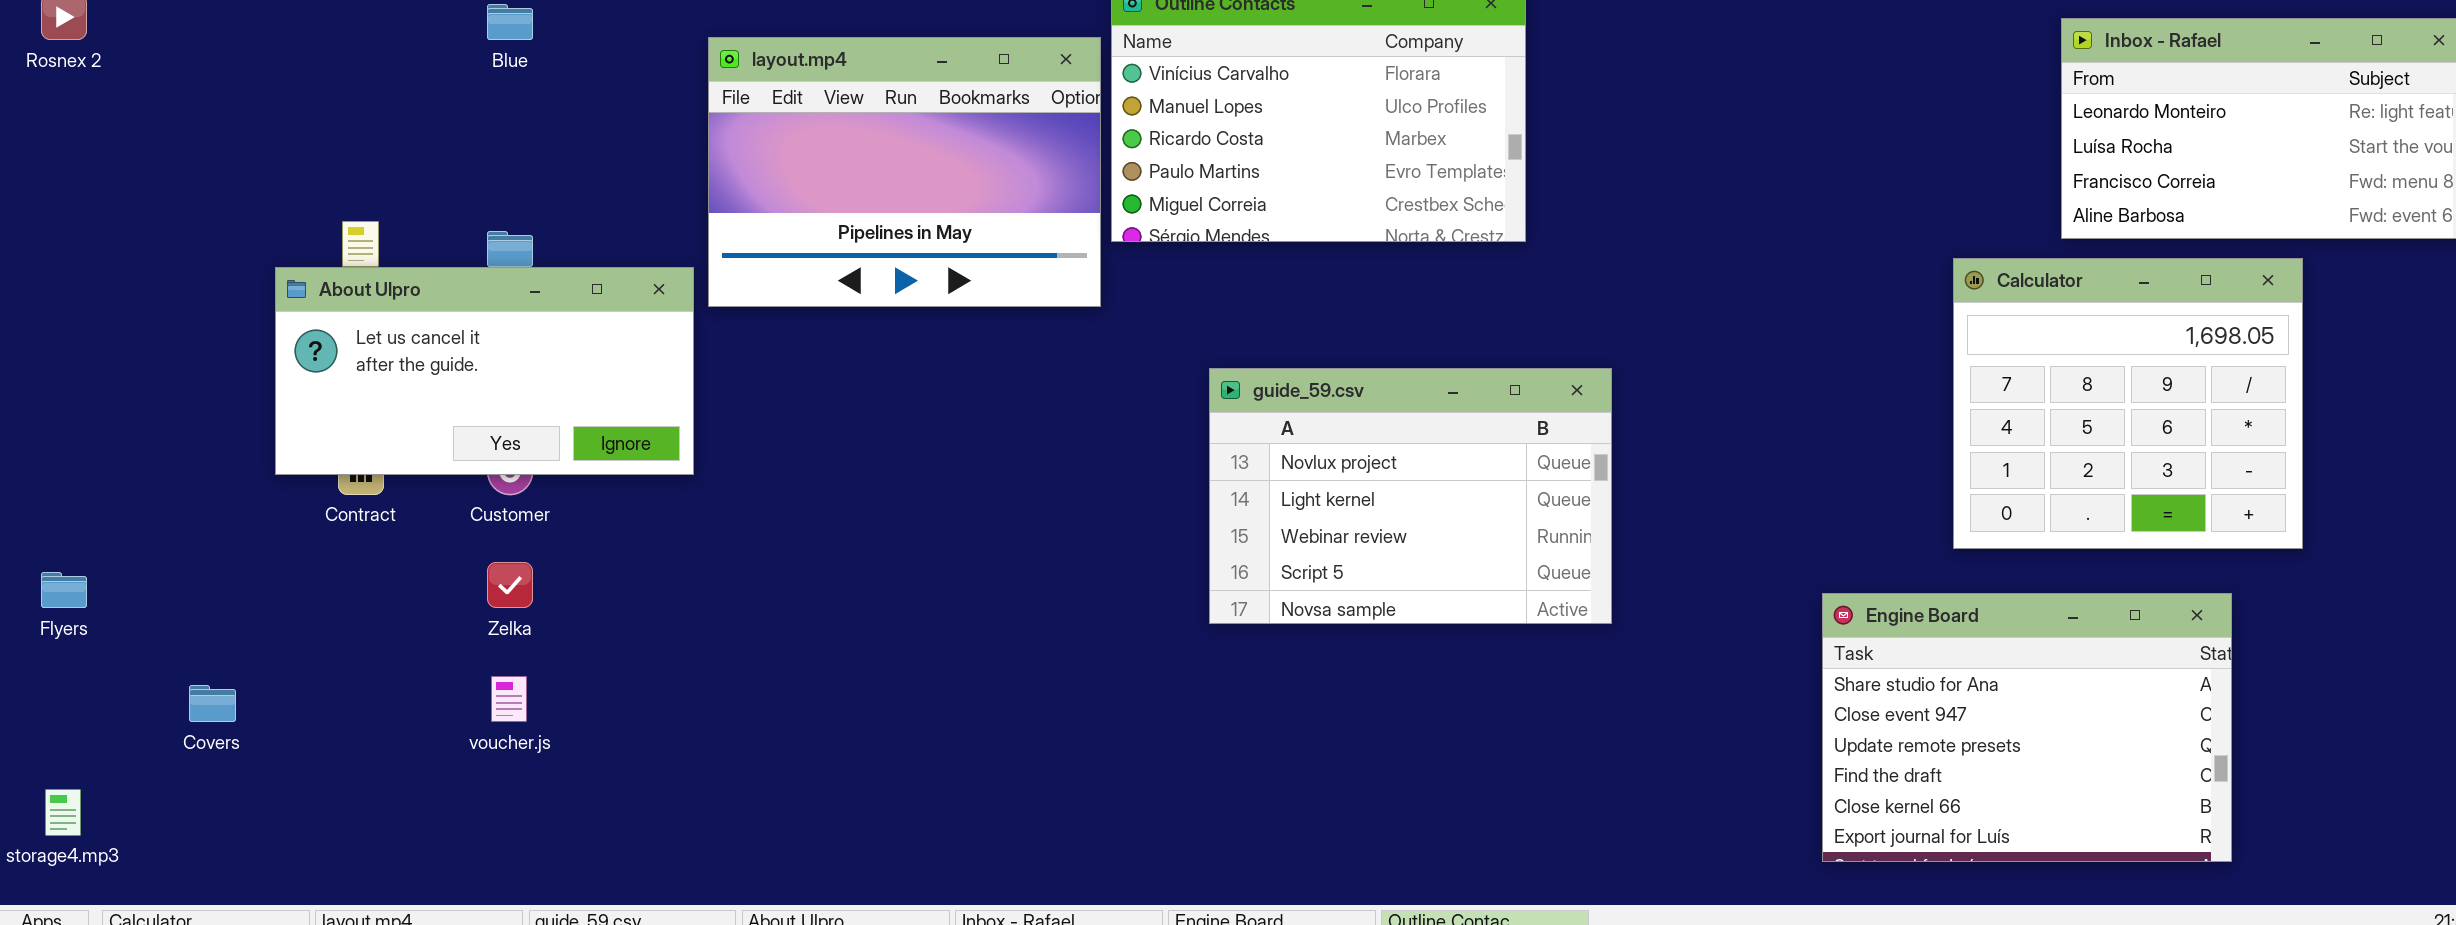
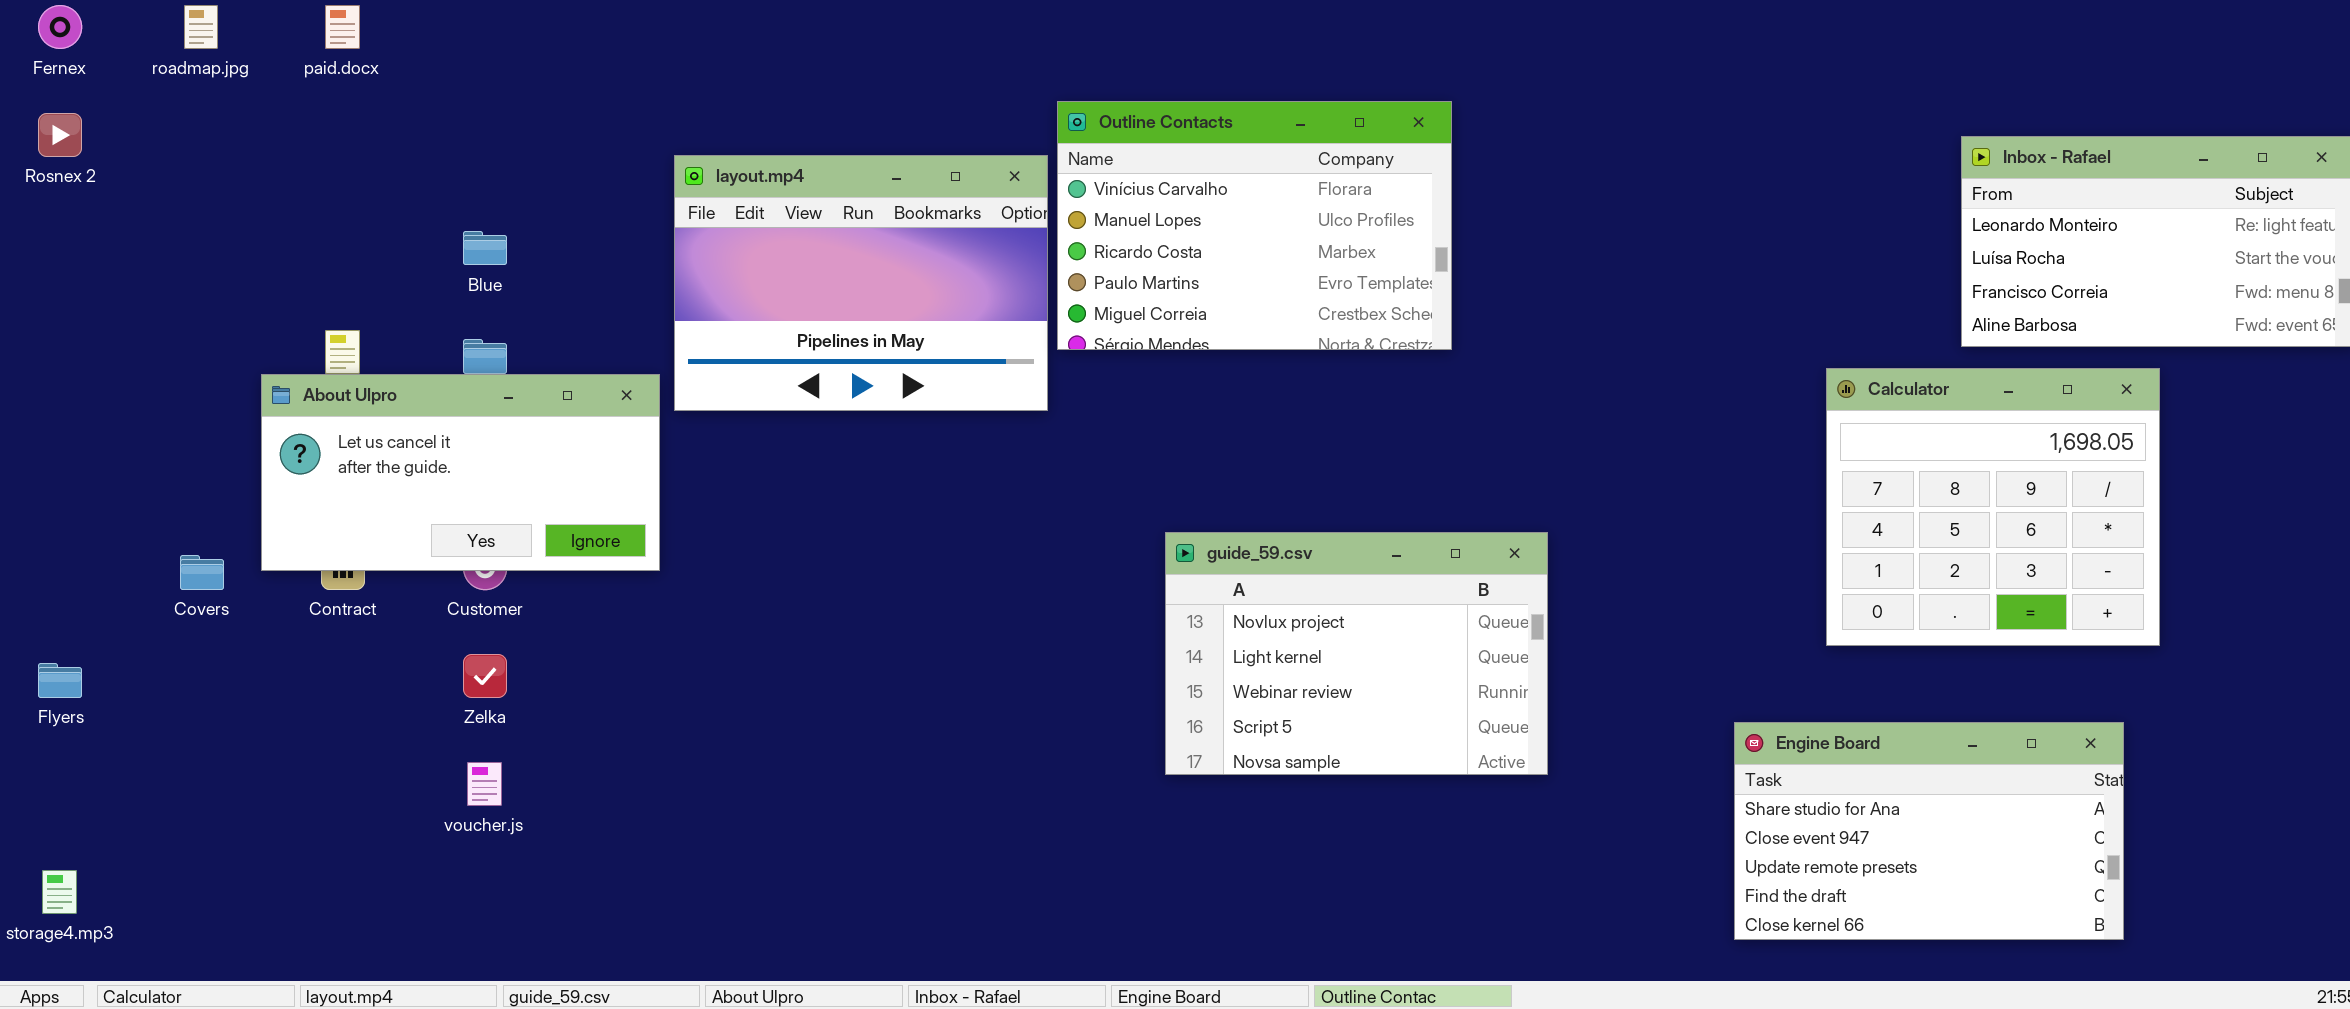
Blue: [487,4,533,40] -> [463,231,507,265], moved
Calculator: [1953,258,2303,549] -> [1826,368,2160,646], moved
guide_59.csv: [1209,368,1612,624] -> [1165,532,1548,775], moved
Engine Board: [1822,593,2232,862] -> [1734,722,2124,940], resized
Covers: [189,685,236,722] -> [180,555,224,590], moved

